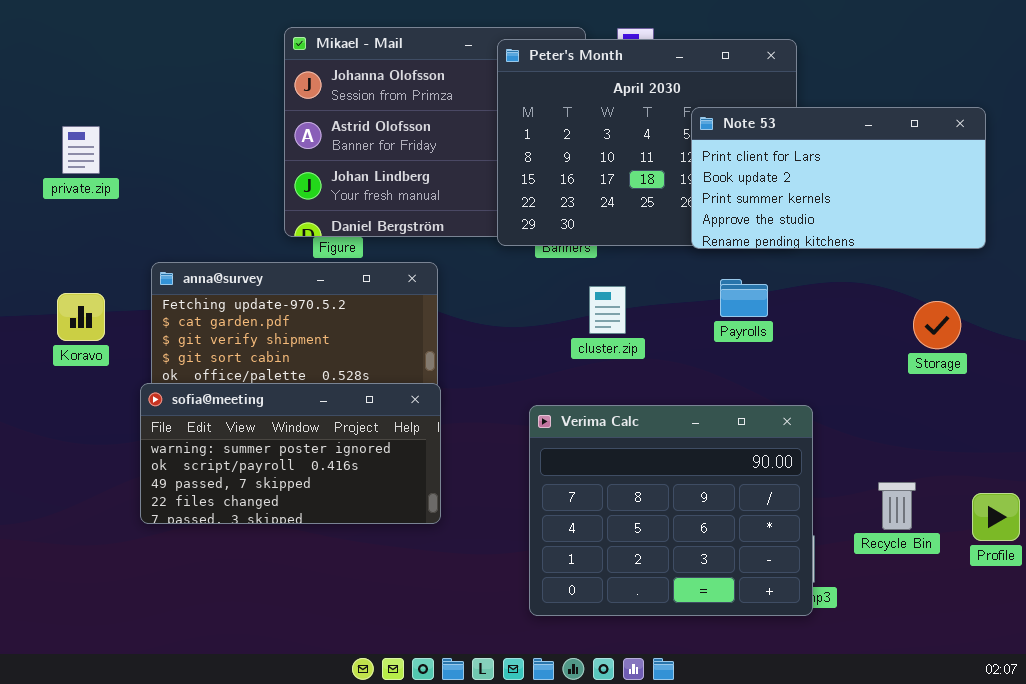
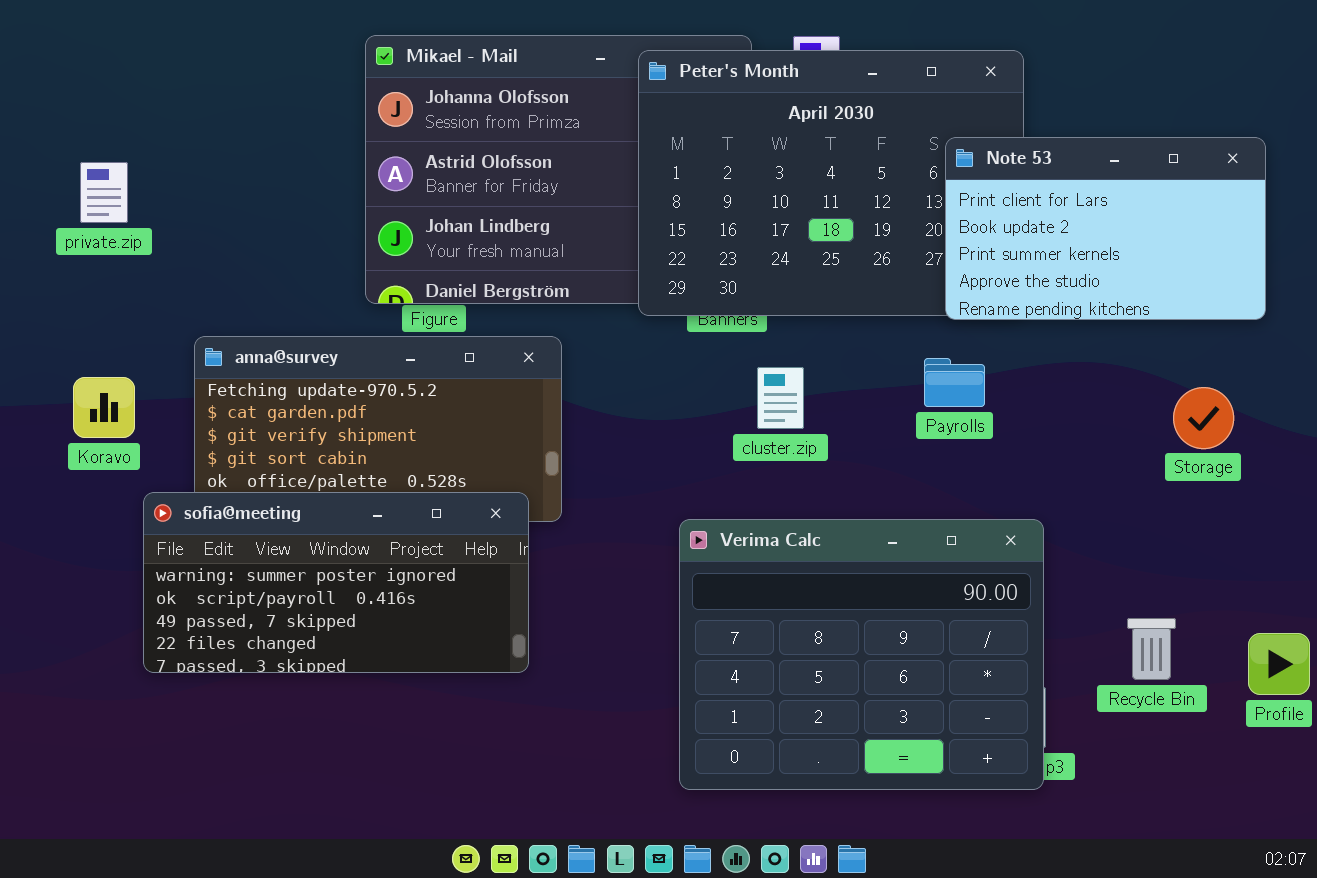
Note 53: [691,107,986,249] -> [945,137,1266,320], resized
sofia@meeting: [140,383,441,524] -> [143,492,529,673], moved

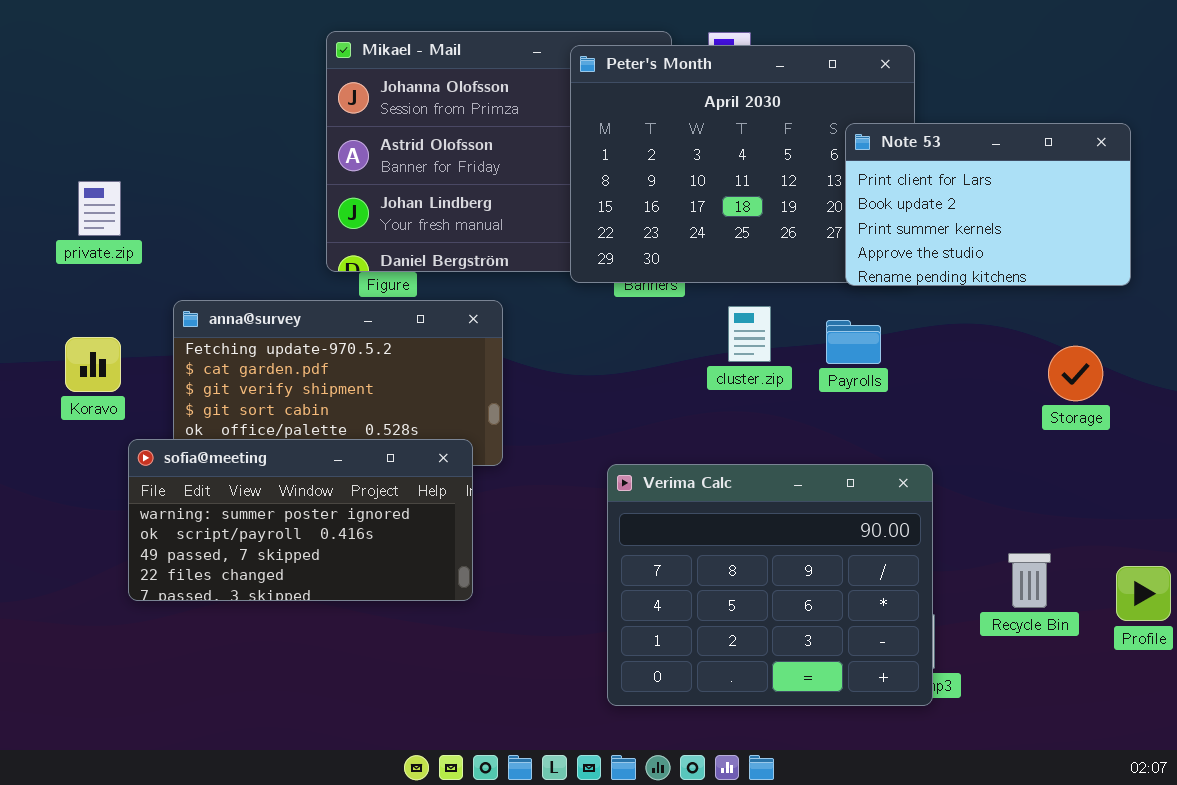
private.zip: [80,162,128,223] -> [78,181,121,236], moved
cluster.zip: [757,367,804,429] -> [728,306,771,362], moved

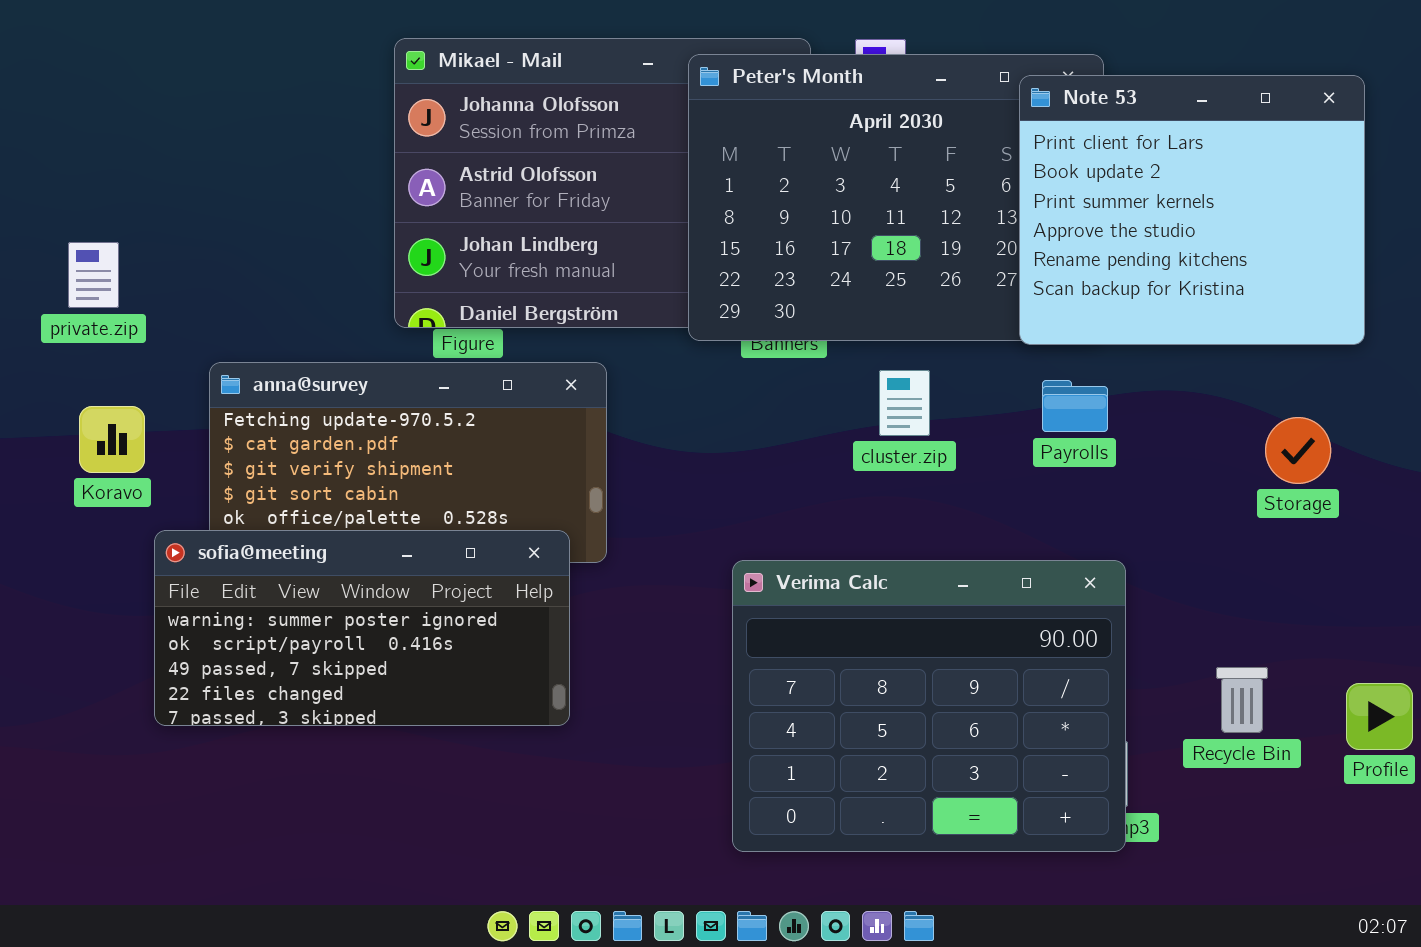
Note 53: [845,123,1131,286] -> [1019,75,1365,345], resized
private.zip: [78,181,121,236] -> [68,242,119,308], moved
Payrolls: [826,320,881,364] -> [1042,380,1108,432], moved

